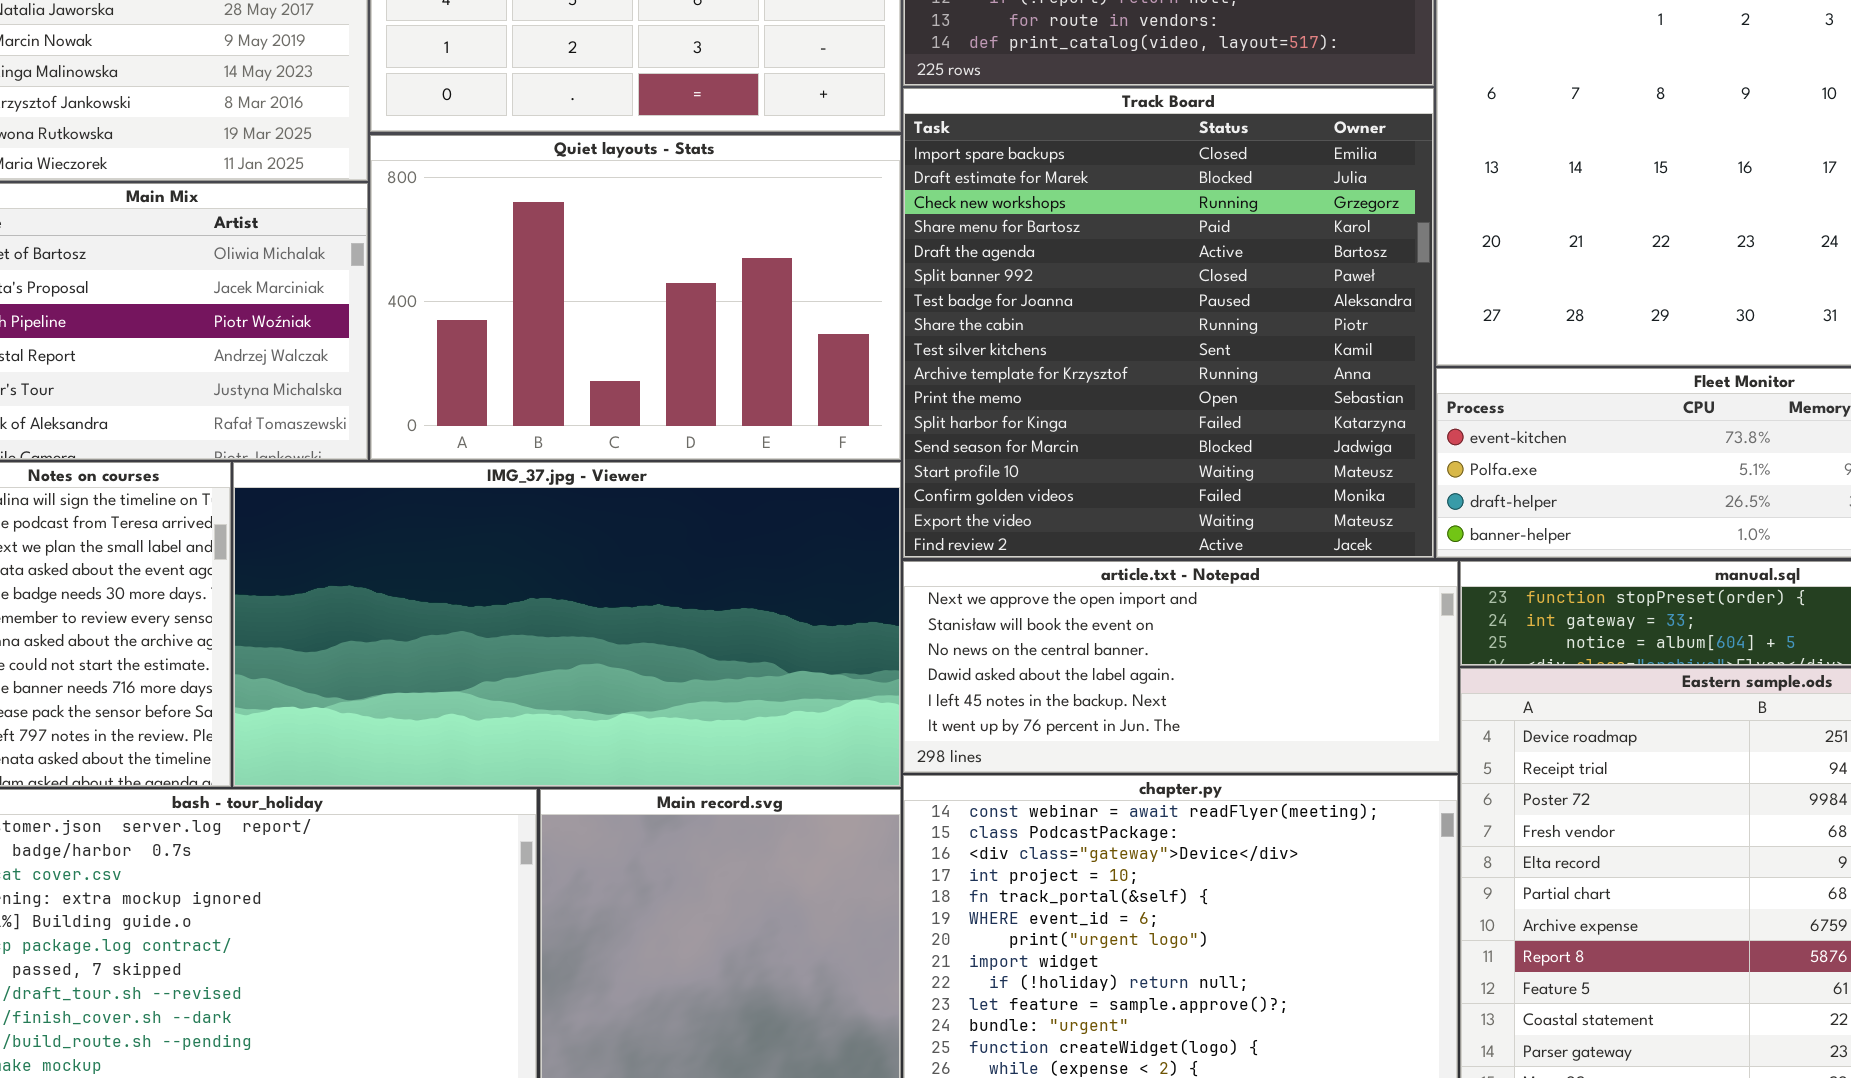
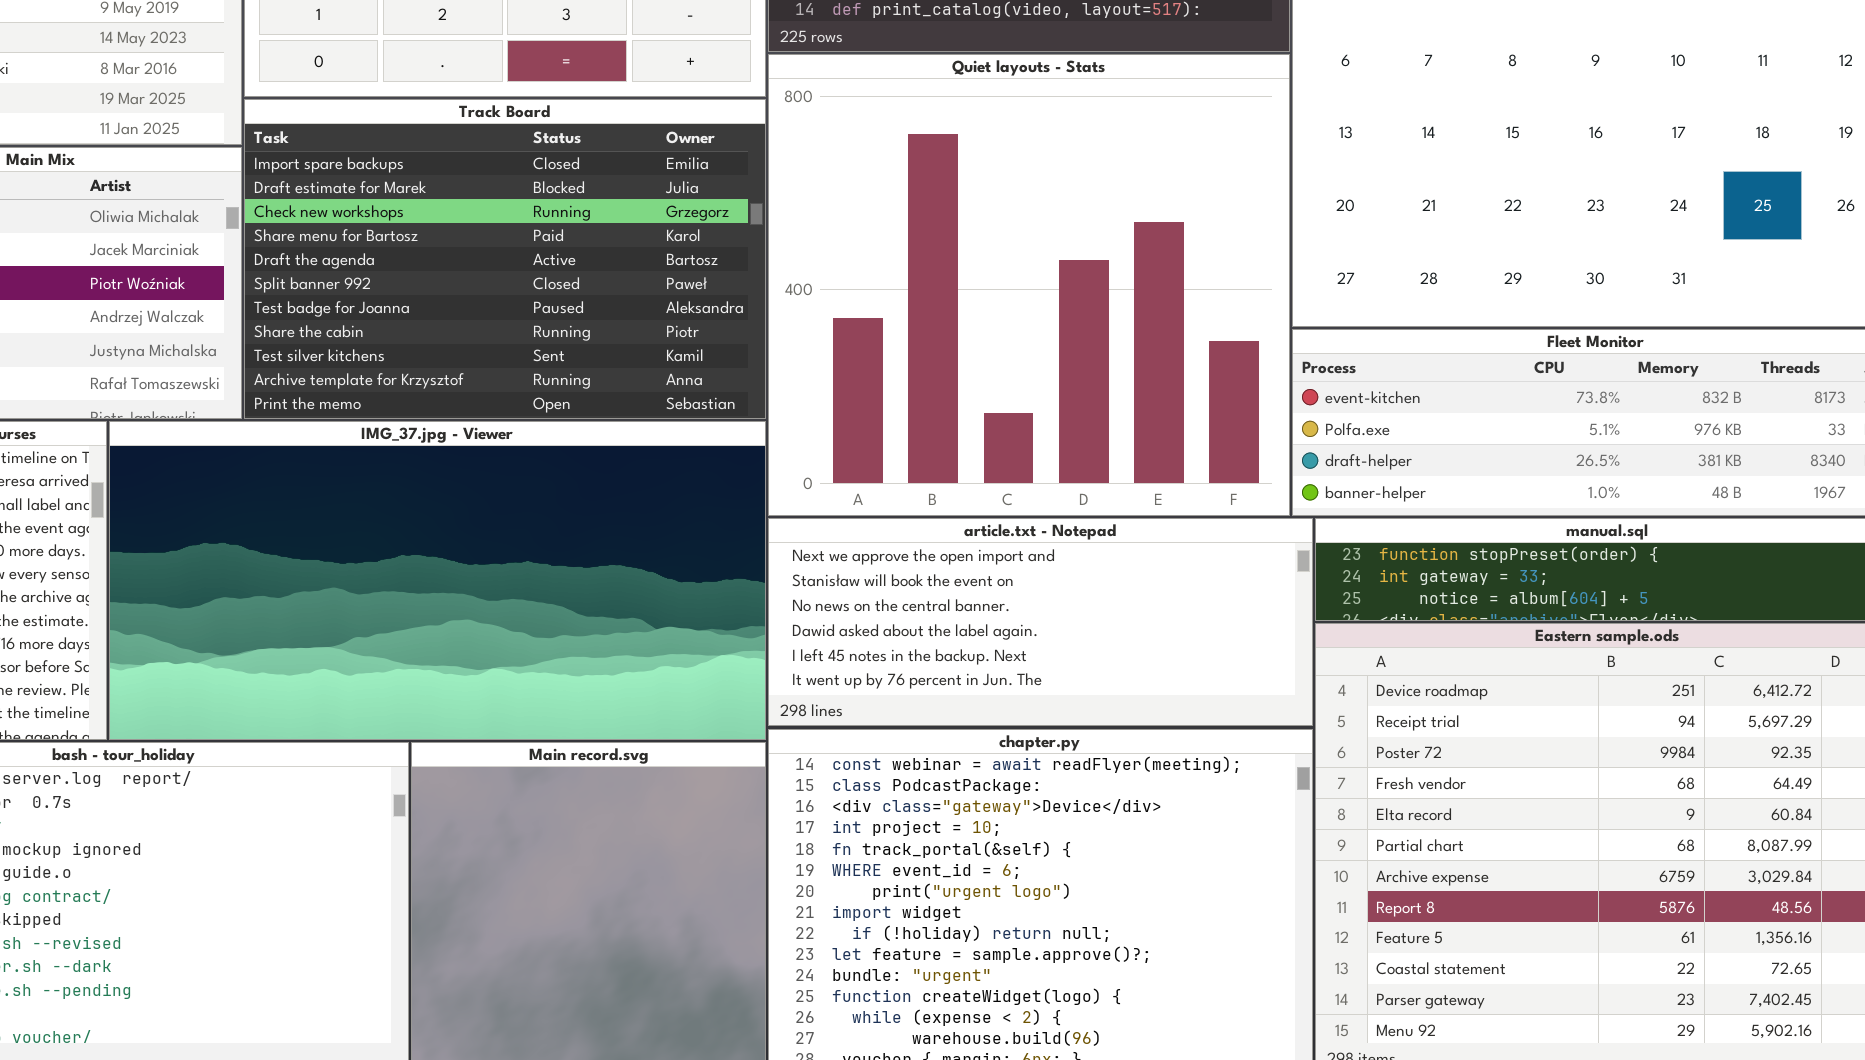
Track Board: [903,88,1434,558] -> [244,99,766,419], moved, resized
Quiet layouts - Stats: [370,135,901,460] -> [768,54,1290,516], moved, resized

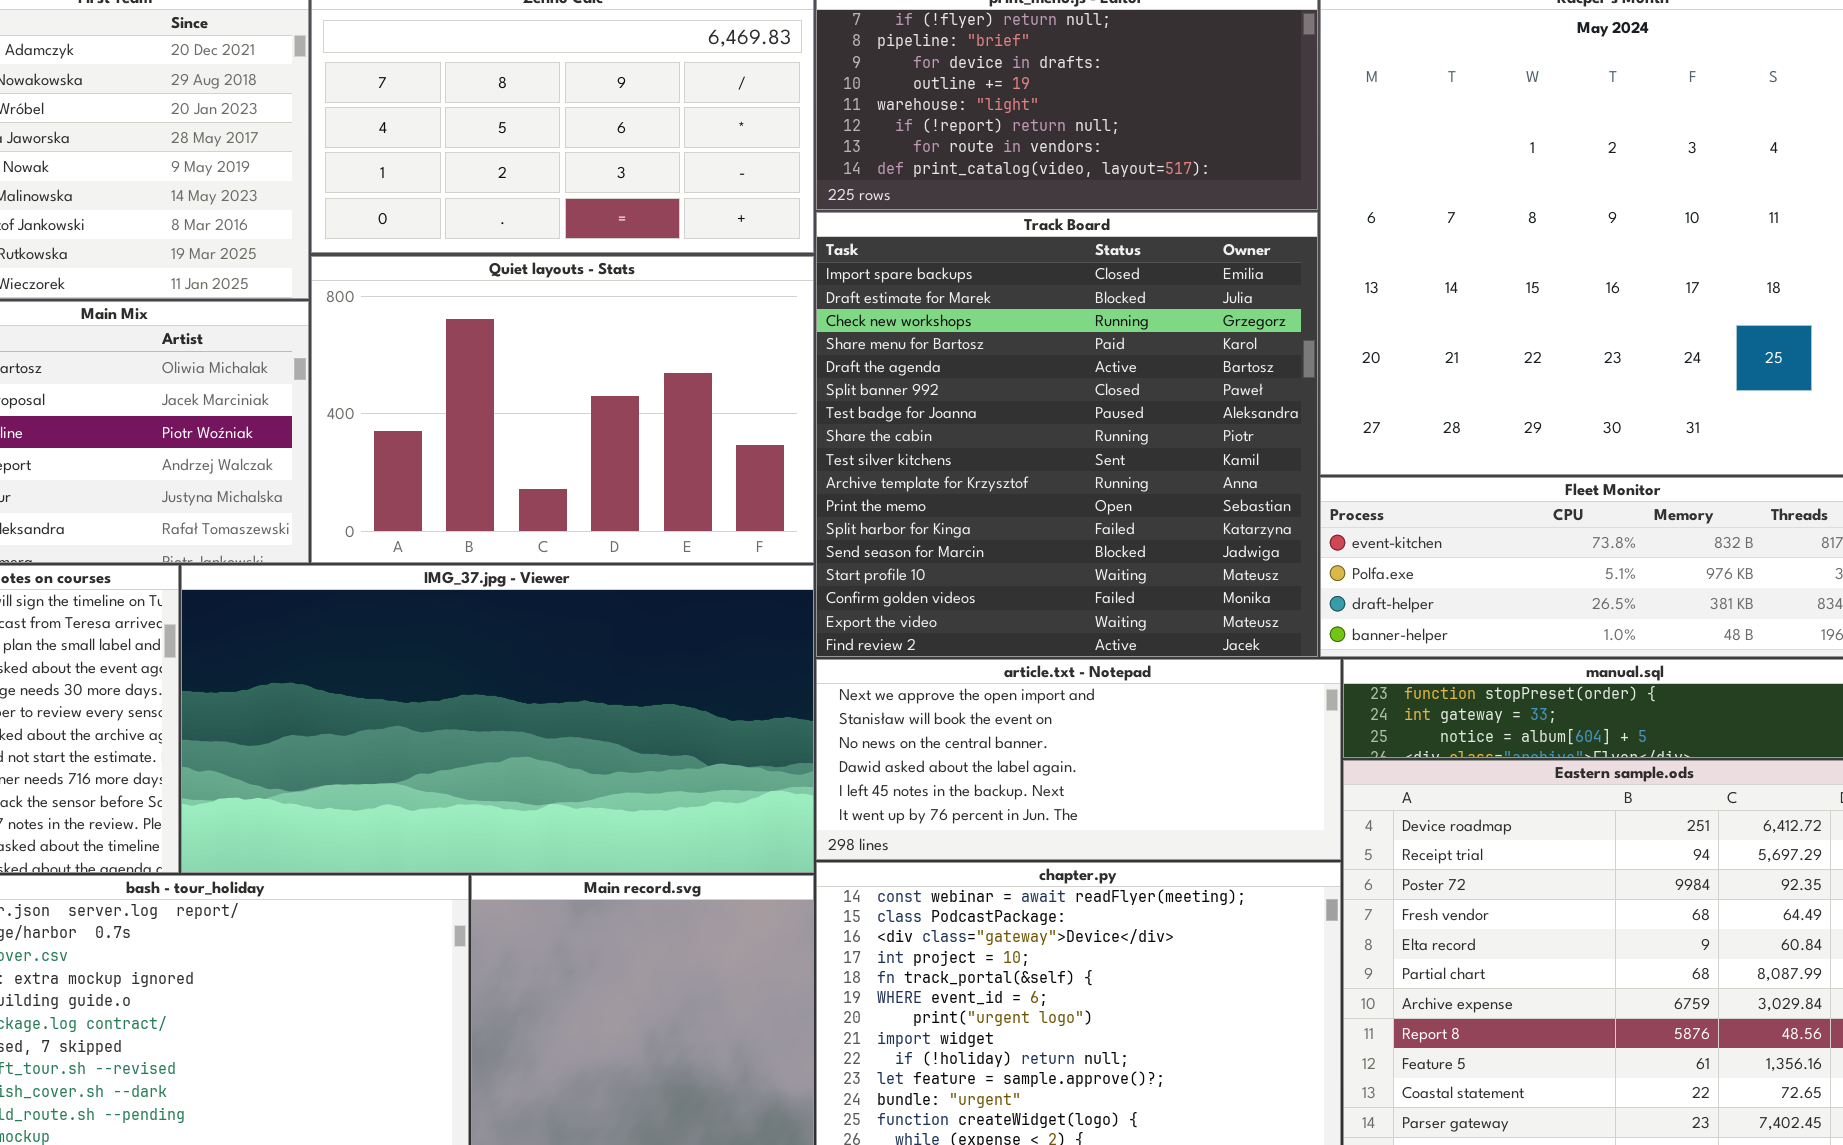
Quiet layouts - Stats: [768,54,1290,516] -> [311,256,814,563], moved, resized
Track Board: [244,99,766,419] -> [816,212,1318,657], moved, resized

